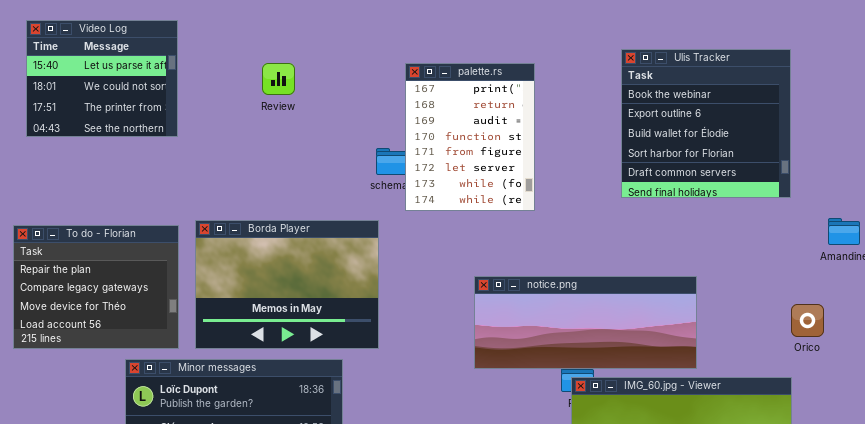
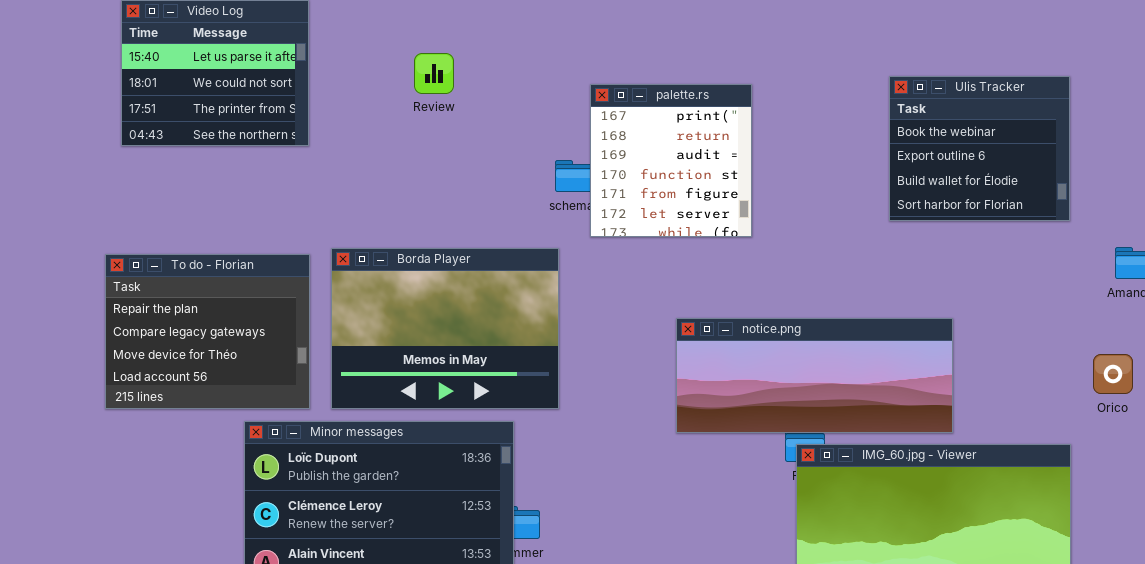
Ulis Tracker: [621,49,791,198] -> [889,76,1070,221], resized
palette.rs: [405,63,535,211] -> [590,84,752,237], resized
Orico: [791,304,824,337] -> [1093,354,1133,394], moved

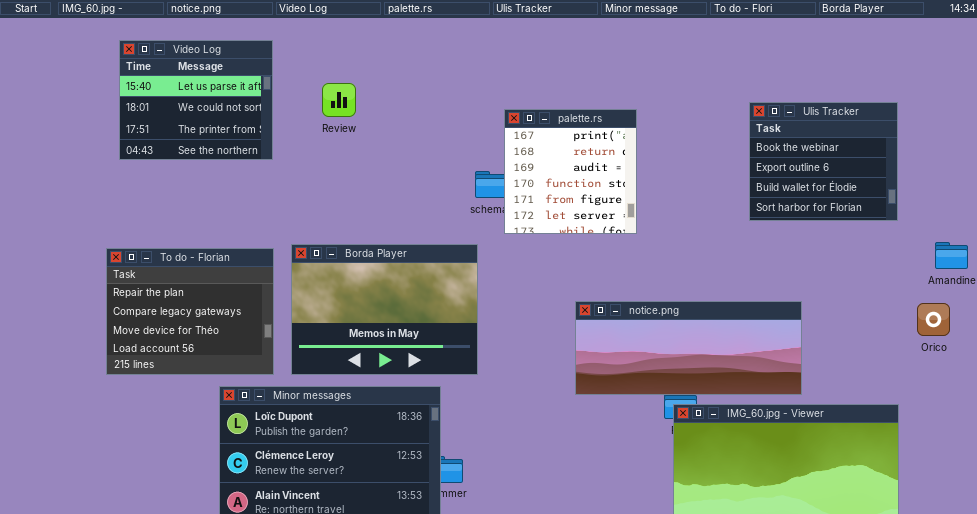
Review: [414,53,454,94] -> [322,83,356,117], moved
Orico: [1093,354,1133,394] -> [917,303,950,336], moved

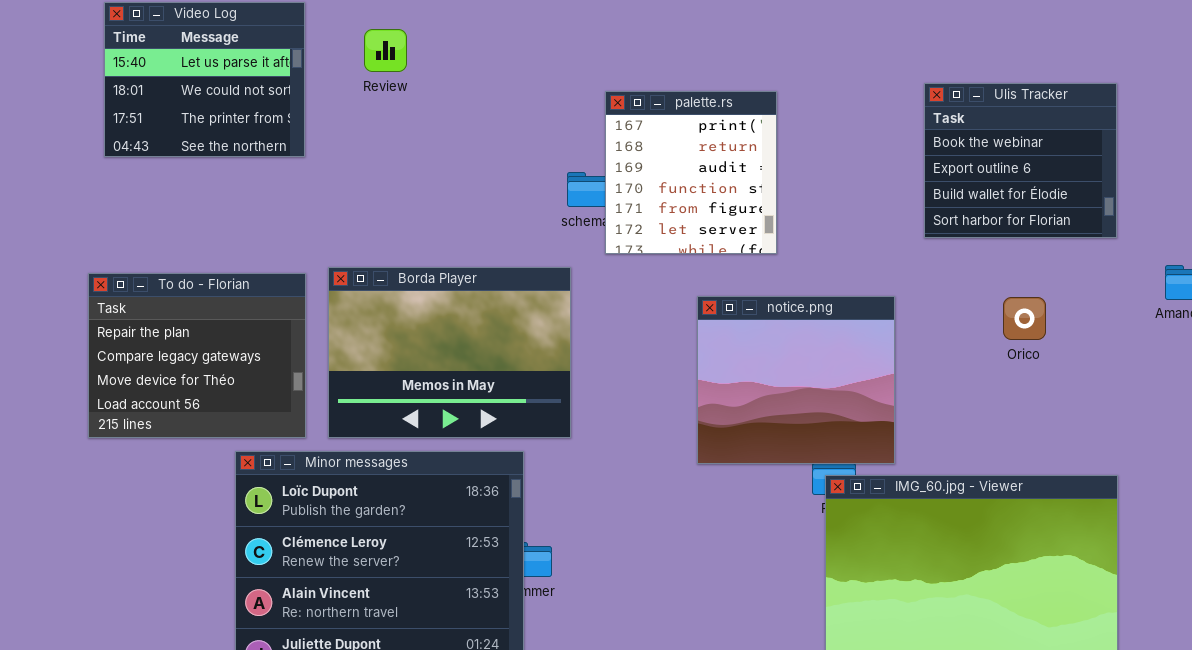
Review: [322,83,356,117] -> [364,29,407,72], moved
notice.png: [575,301,802,395] -> [697,296,895,464], resized
Orico: [917,303,950,336] -> [1003,297,1046,340], moved

